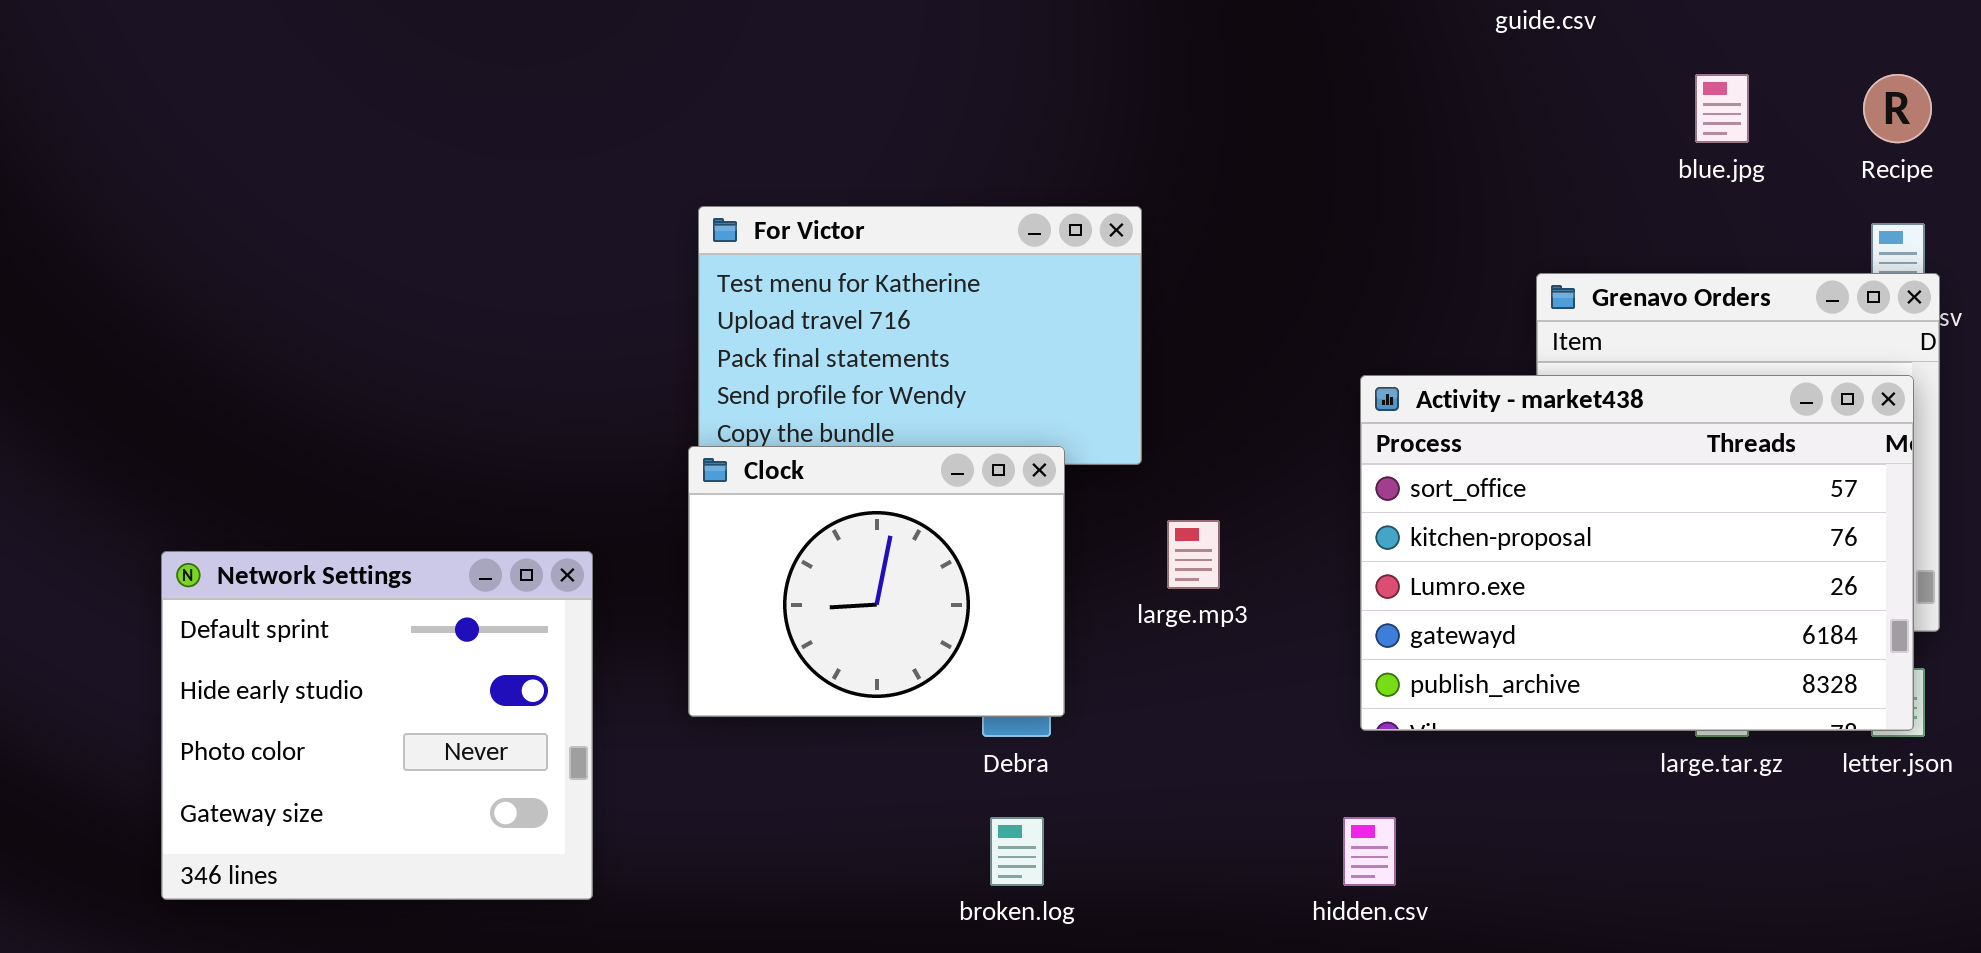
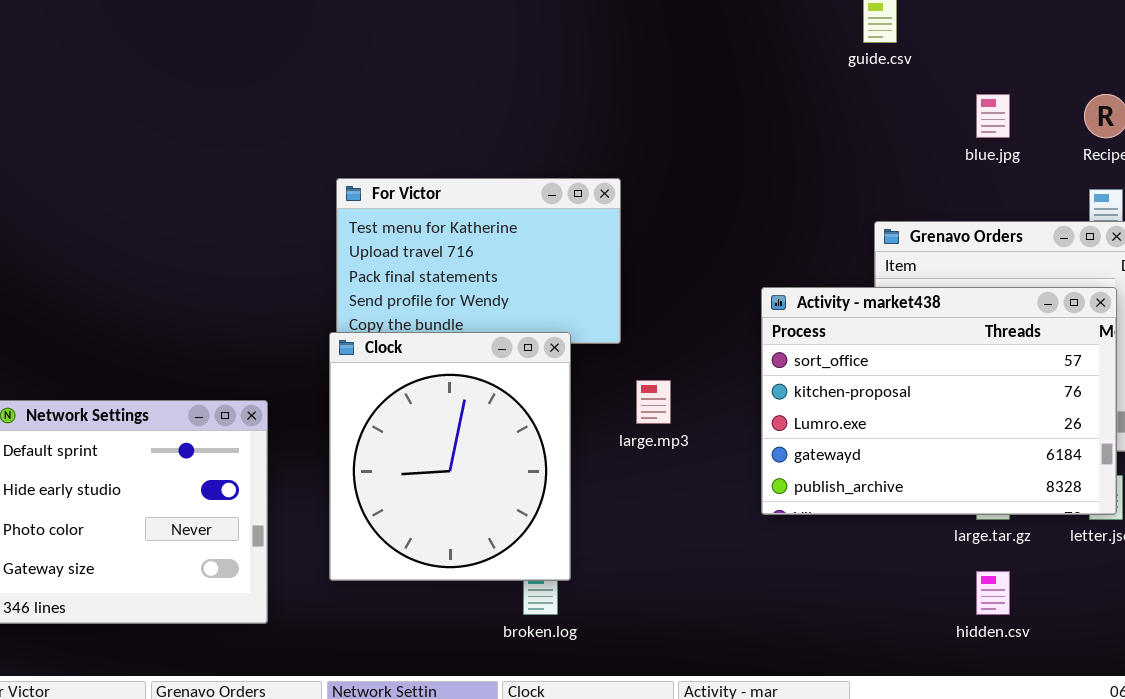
Clock: [688,446,1065,717] -> [329,332,571,581], resized
hidden.csv: [1343,817,1396,886] -> [976,571,1010,615], moved

